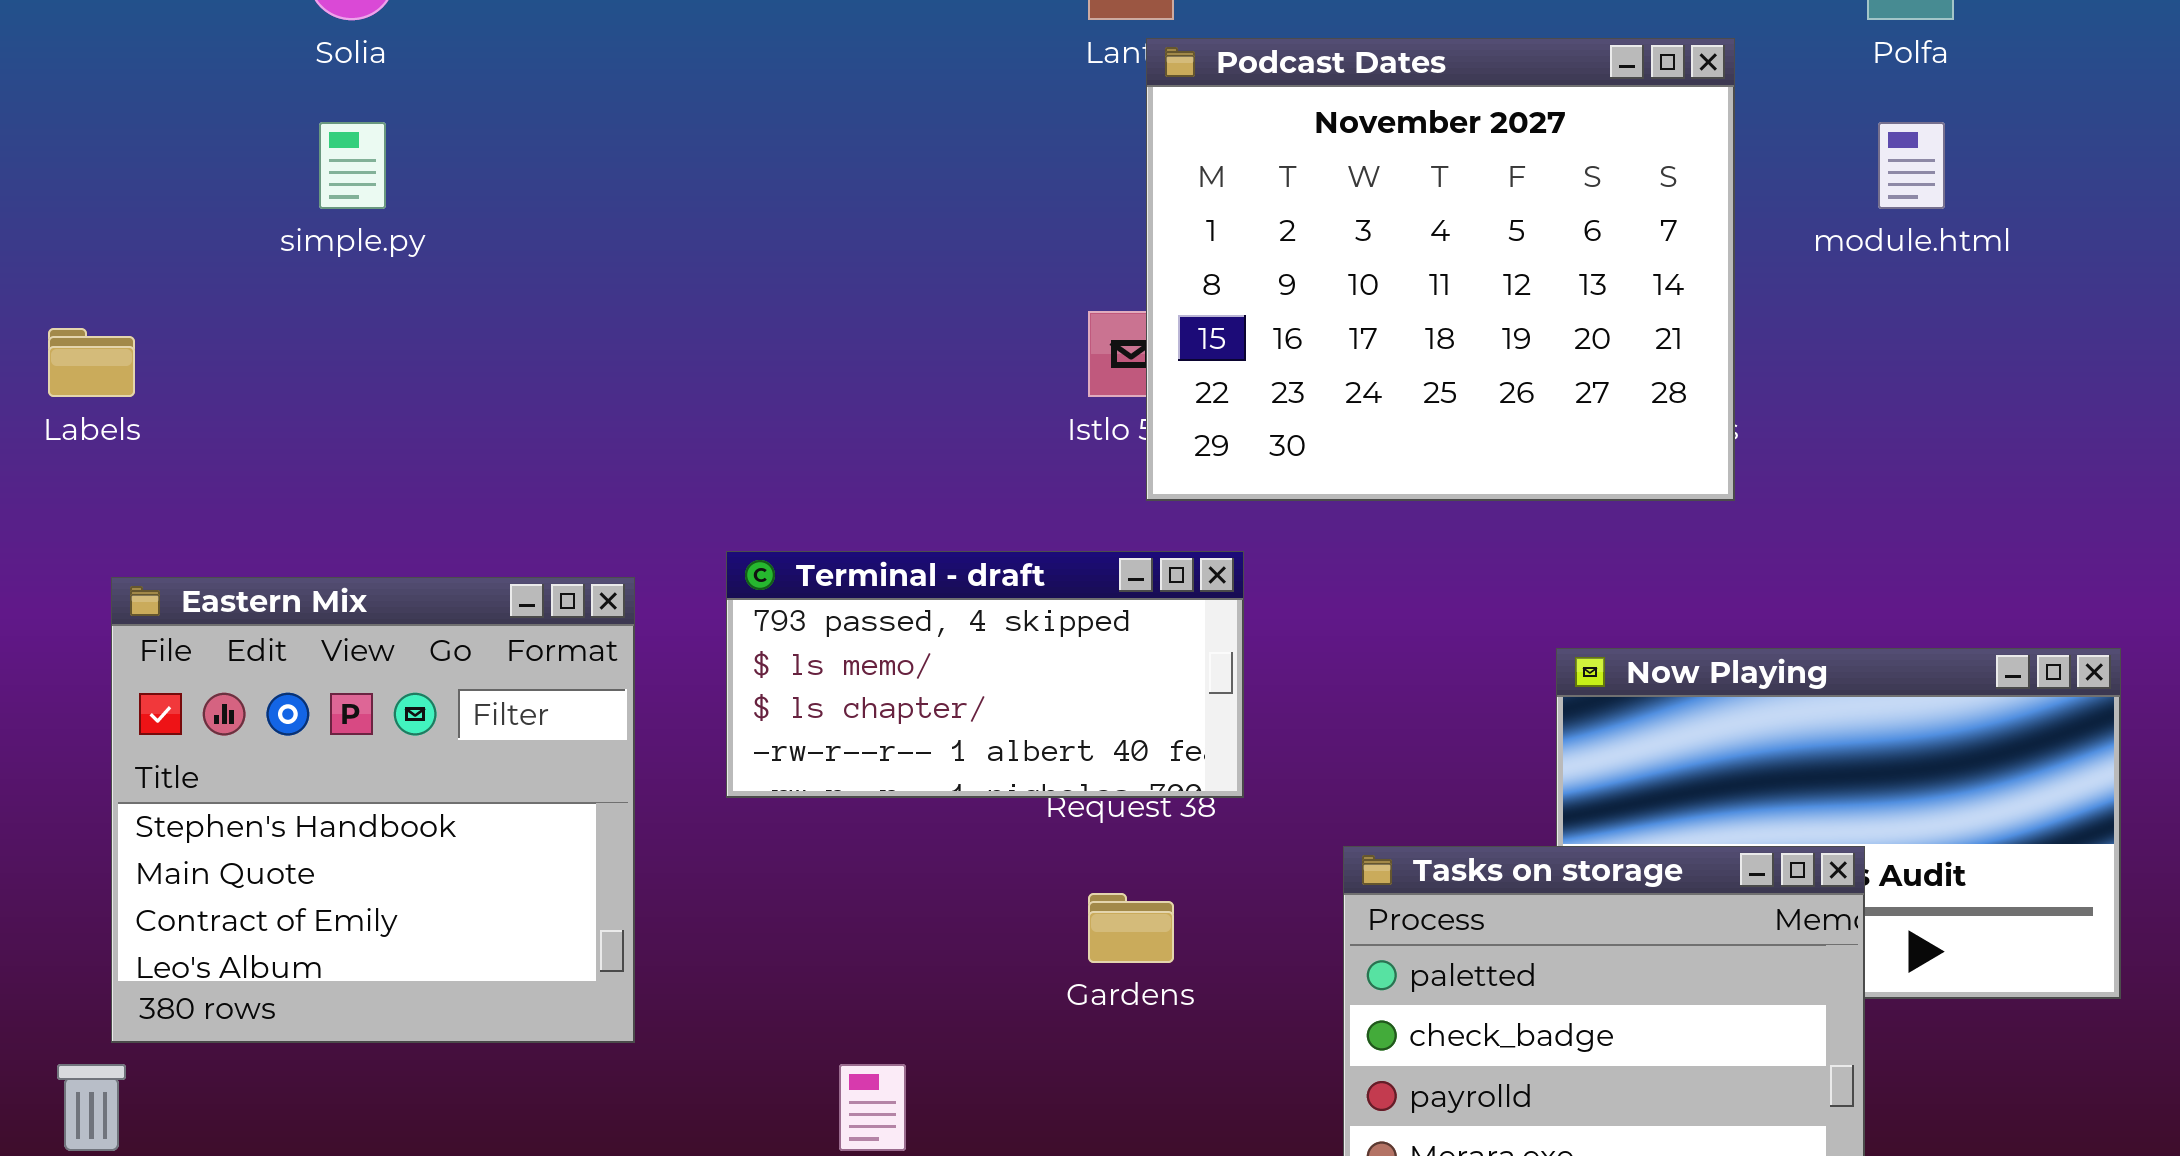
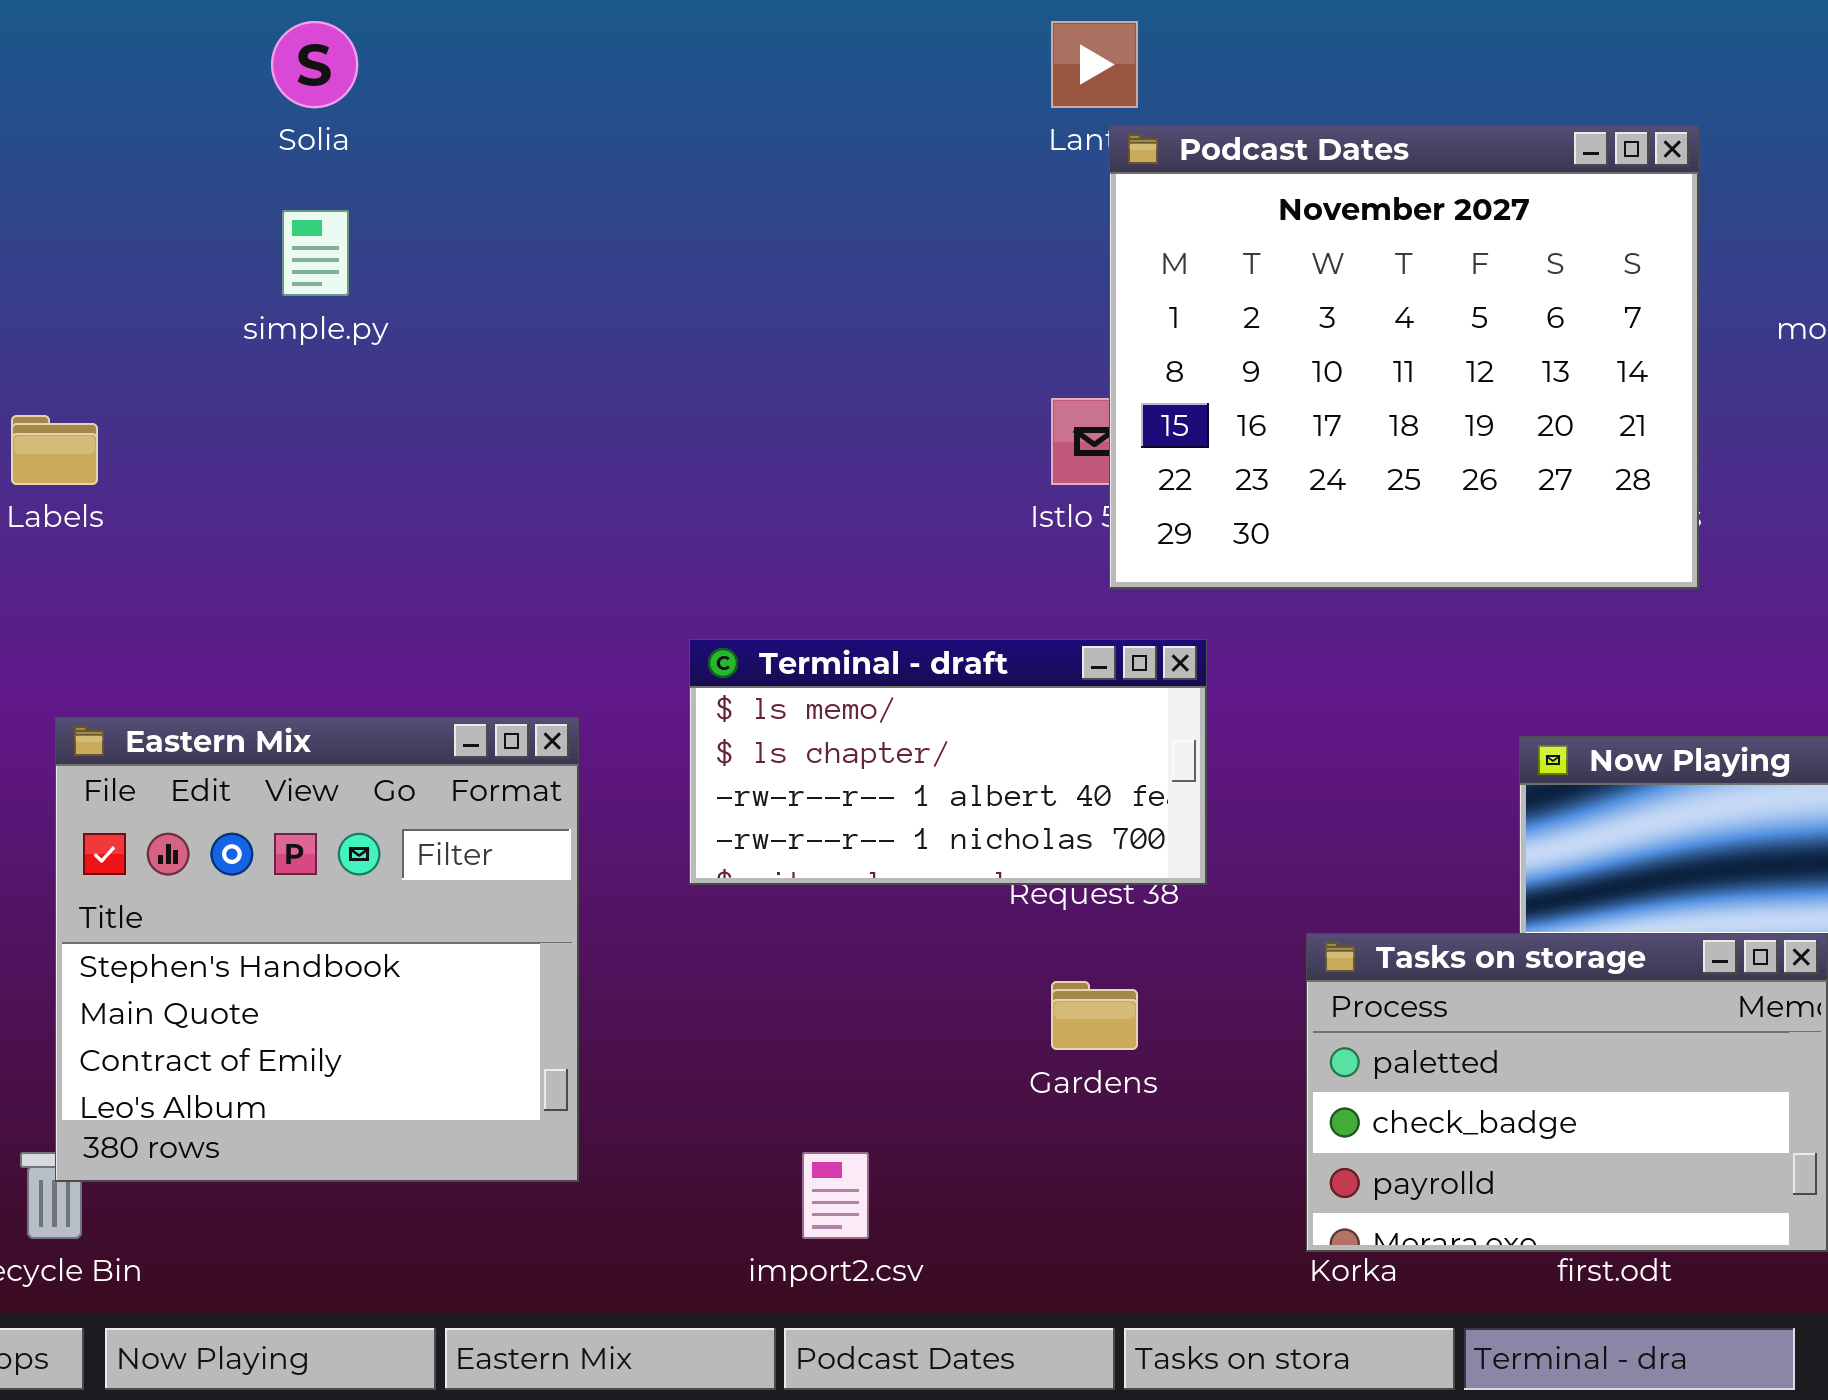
Terminal - draft: [726,551,1244,798] -> [689,639,1207,885], scrolled down 1 row
Eastern Mix: [111,577,635,1043] -> [55,717,579,1182], moved

